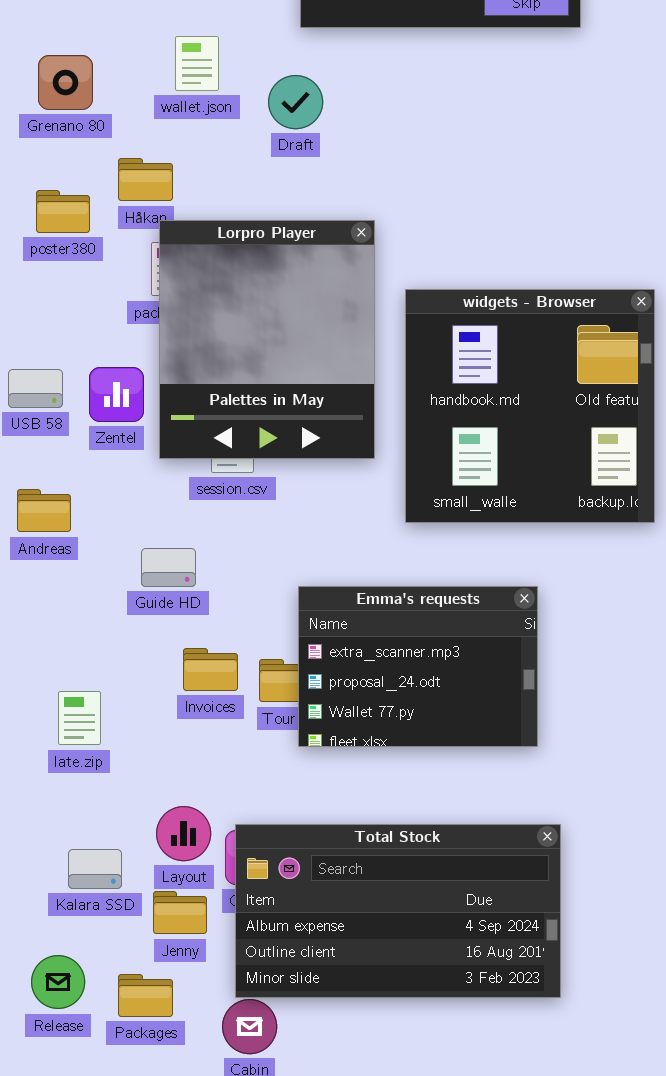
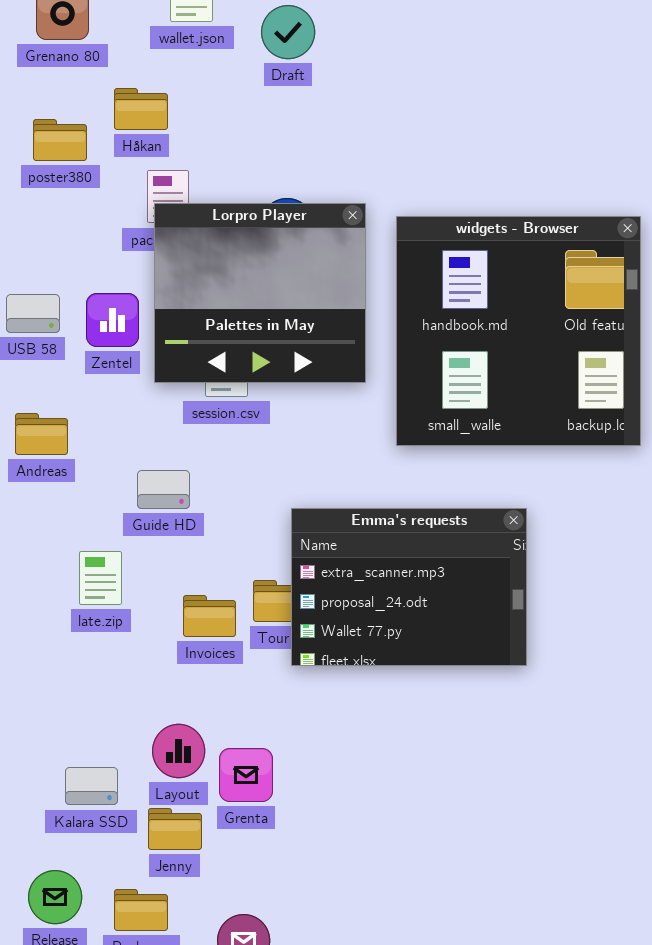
Lorpro Player: [159,220,375,459] -> [154,203,366,383], resized
Invoices: [183,648,238,691] -> [183,595,236,637], moved
late.zip: [58,691,101,745] -> [79,551,122,605], moved
Total Stock: [235,824,561,998] -> none, closed

